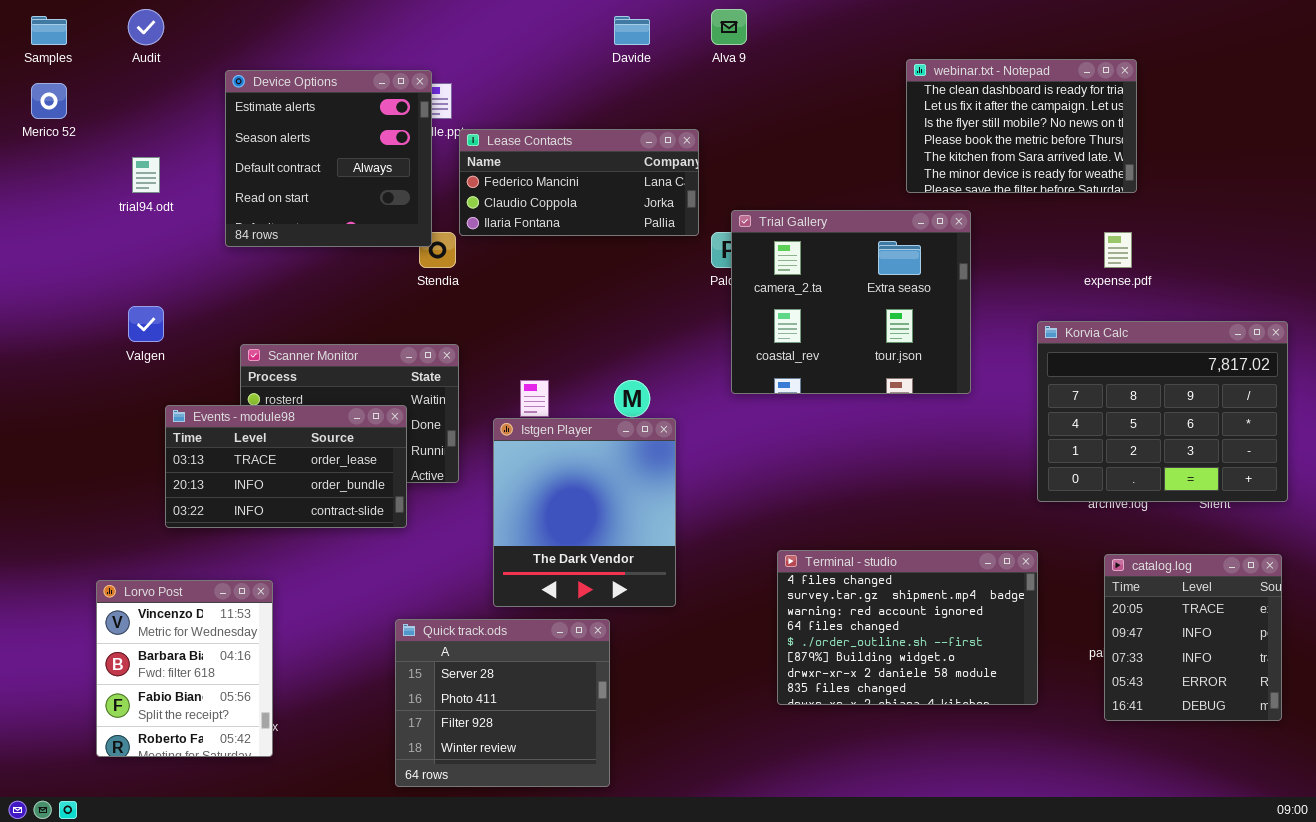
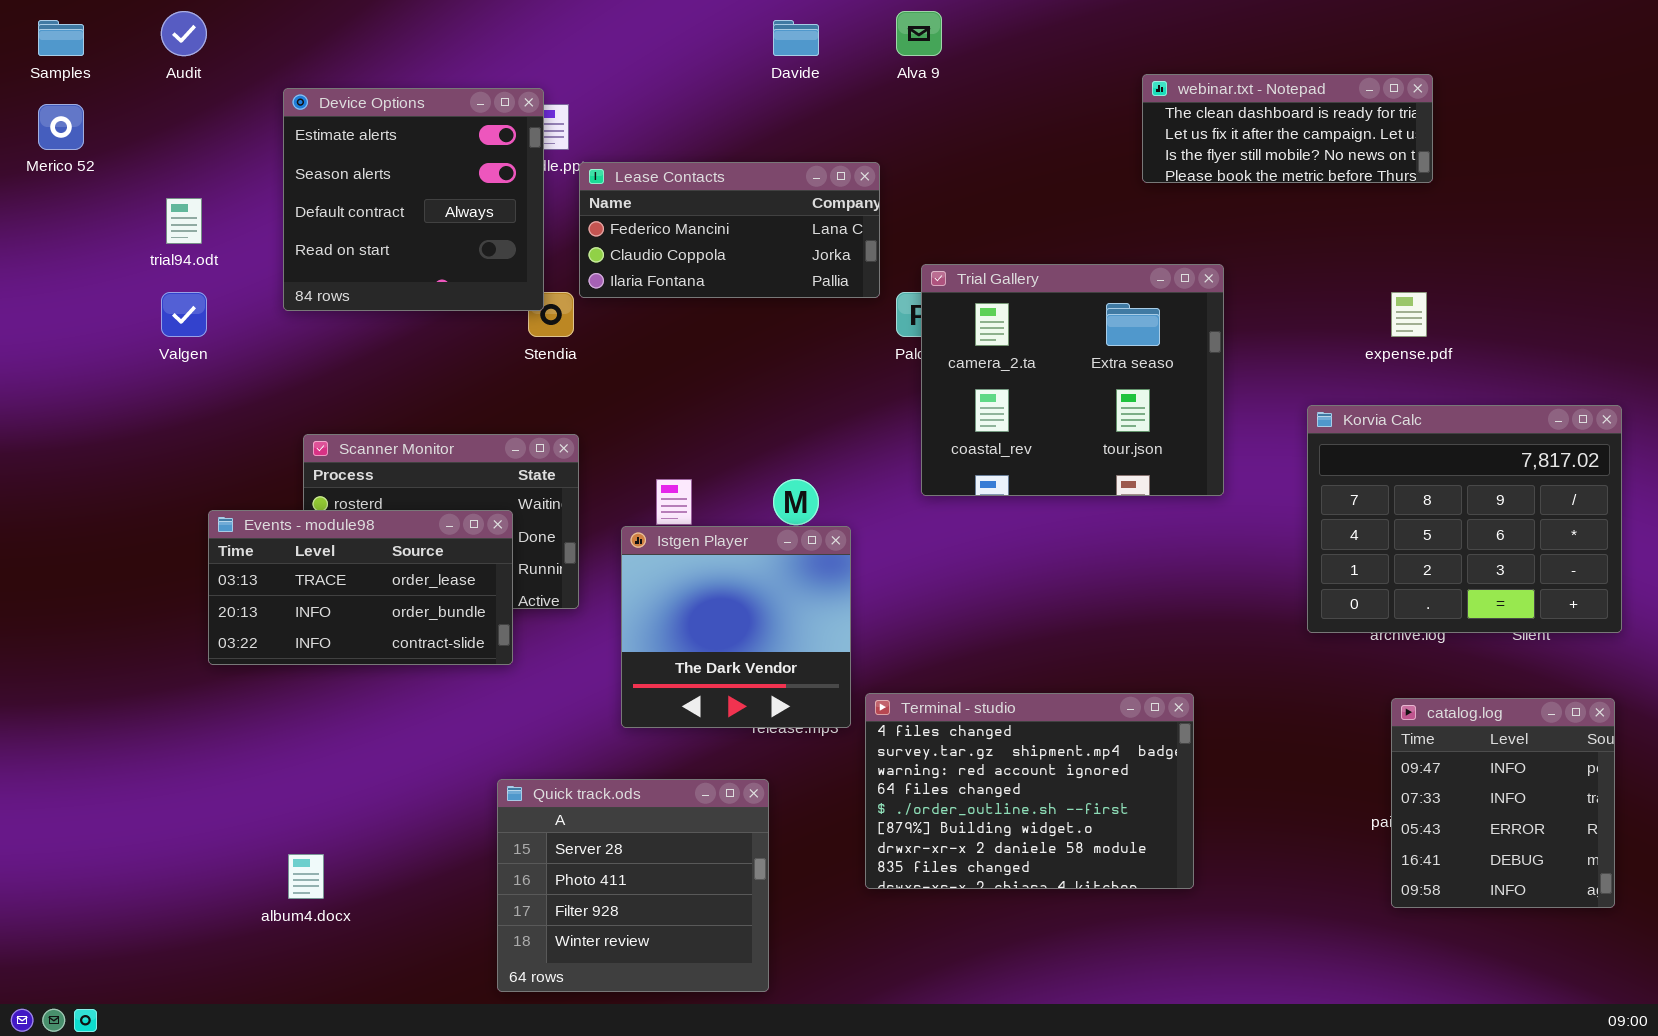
webinar.txt - Notepad: [906,59,1137,193] -> [1142,74,1433,183], resized
Valgen: [128,306,164,342] -> [161,292,207,337], moved
Istgen Player: [493,418,676,607] -> [621,526,851,728], resized
Terminal - studio: [777,550,1038,705] -> [865,693,1194,889], moved
catalog.log: [1104,554,1282,721] -> [1391,698,1615,908], scrolled down 1 row
Lorvo Post: [96,580,273,757] -> none, closed

